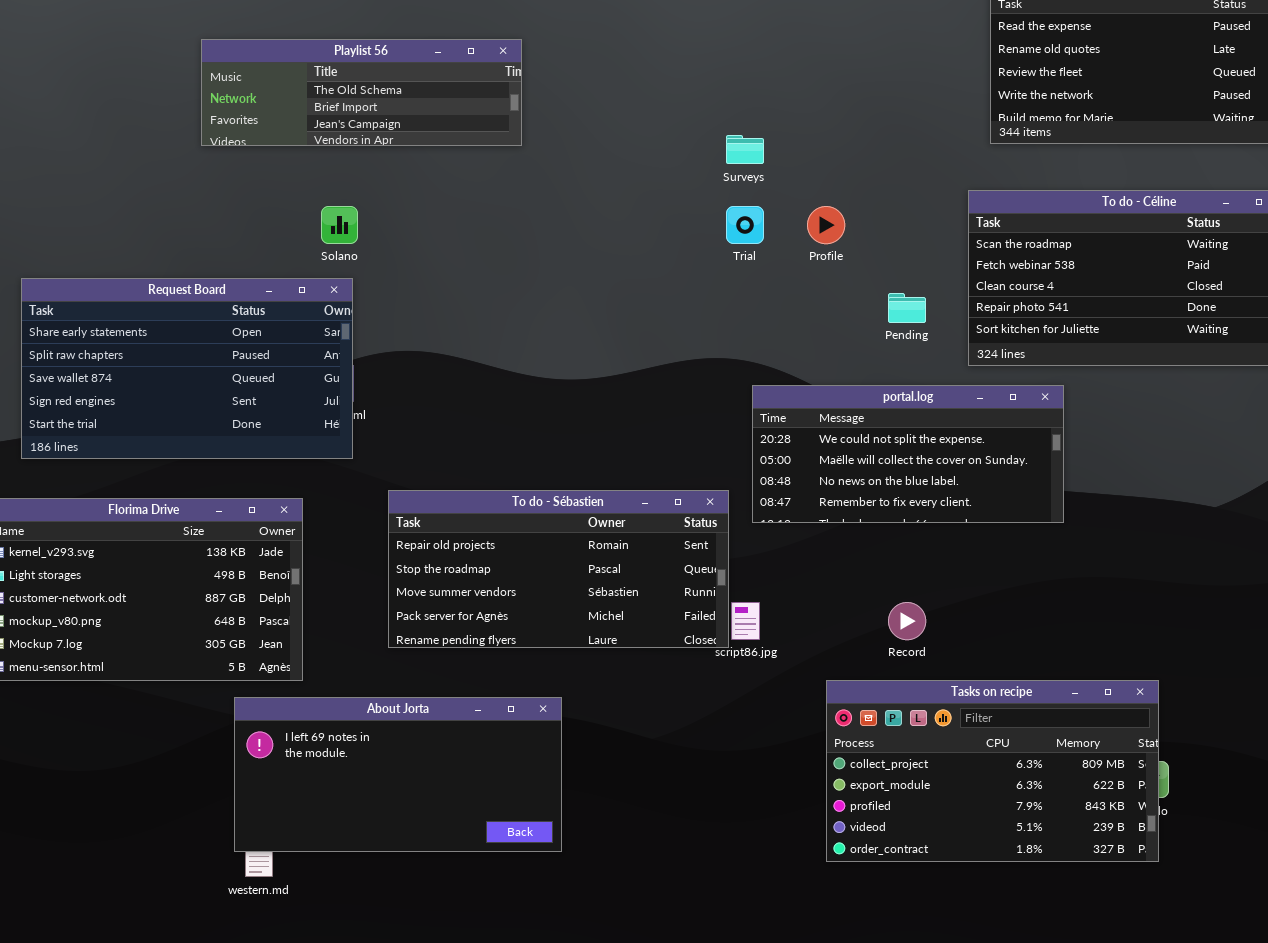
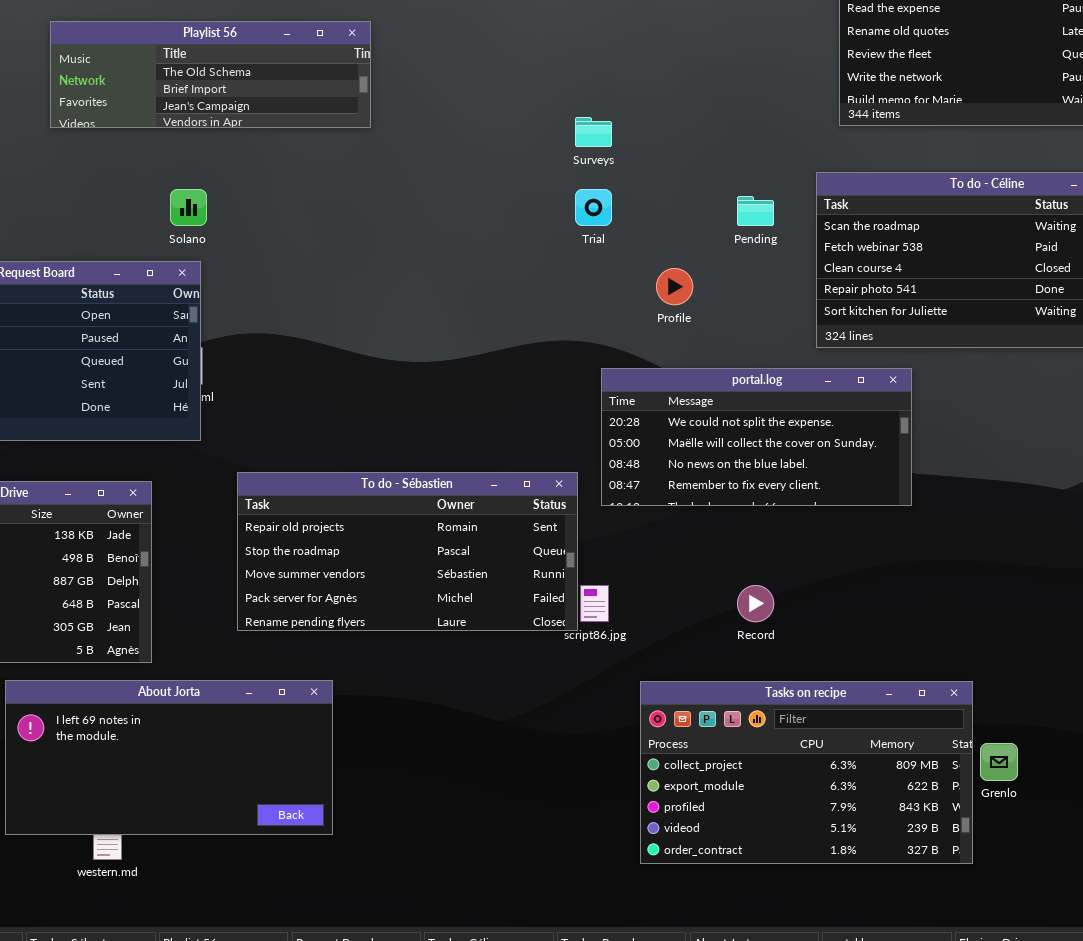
Profile: [807,206,845,244] -> [656,268,693,305], moved
Pending: [888,293,926,323] -> [737,196,774,226], moved
Tasks on recipe: [826,680,1159,862] -> [640,681,973,864], moved
About Jorta: [234,697,562,852] -> [5,680,333,835], moved

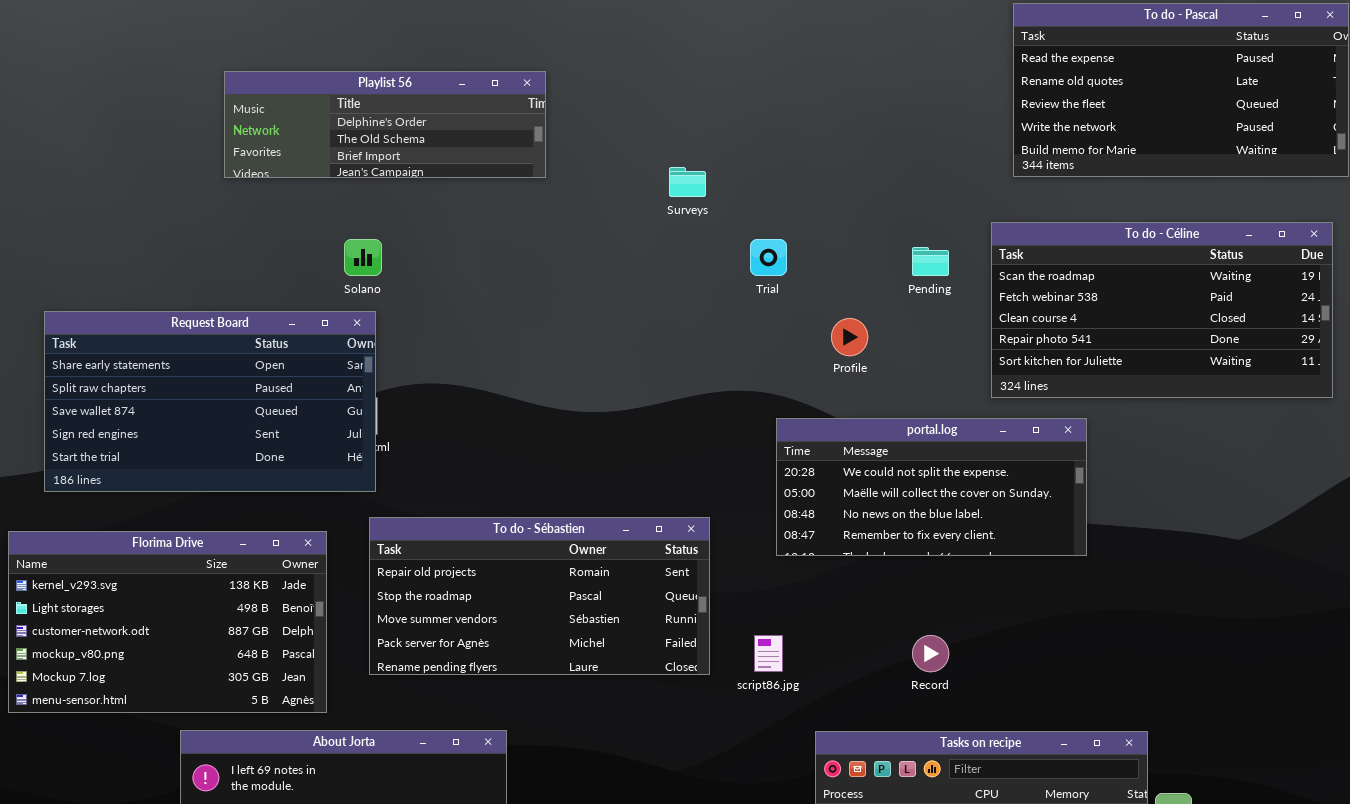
Playlist 56: [50,21,371,128] -> [224,71,546,178], scrolled up 1 row
Surveys: [575,117,612,147] -> [669,167,706,197], moved
To do - Sébastien: [237,472,578,631] -> [369,517,710,675], moved

